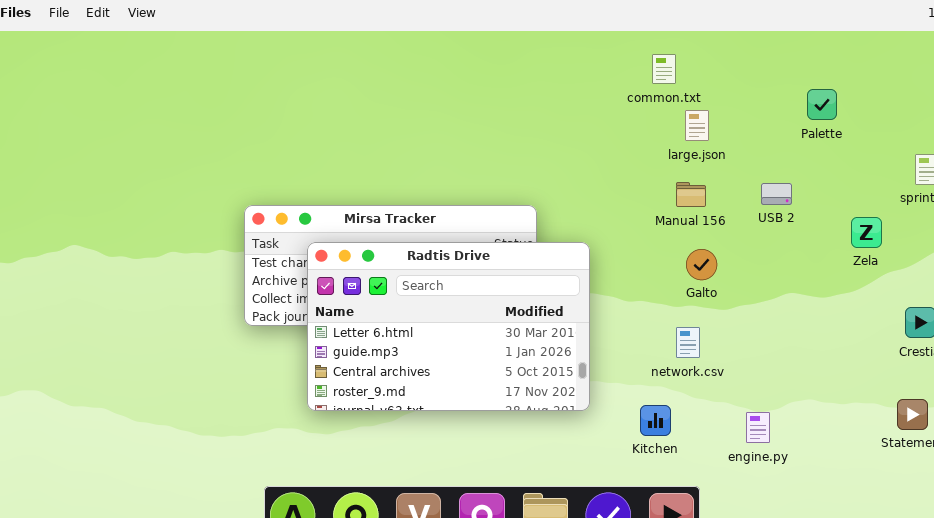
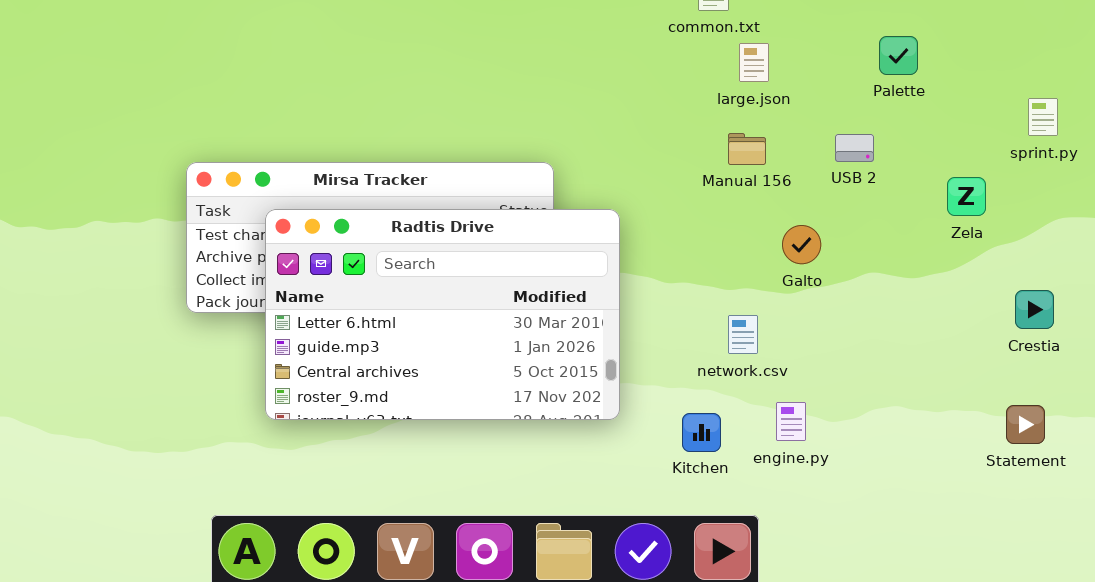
Palette: [807,89,837,120] -> [879,36,918,75], moved
Galto: [686,249,717,280] -> [782,225,821,264], moved
engine.py: [746,412,770,443] -> [776,402,806,441], moved

